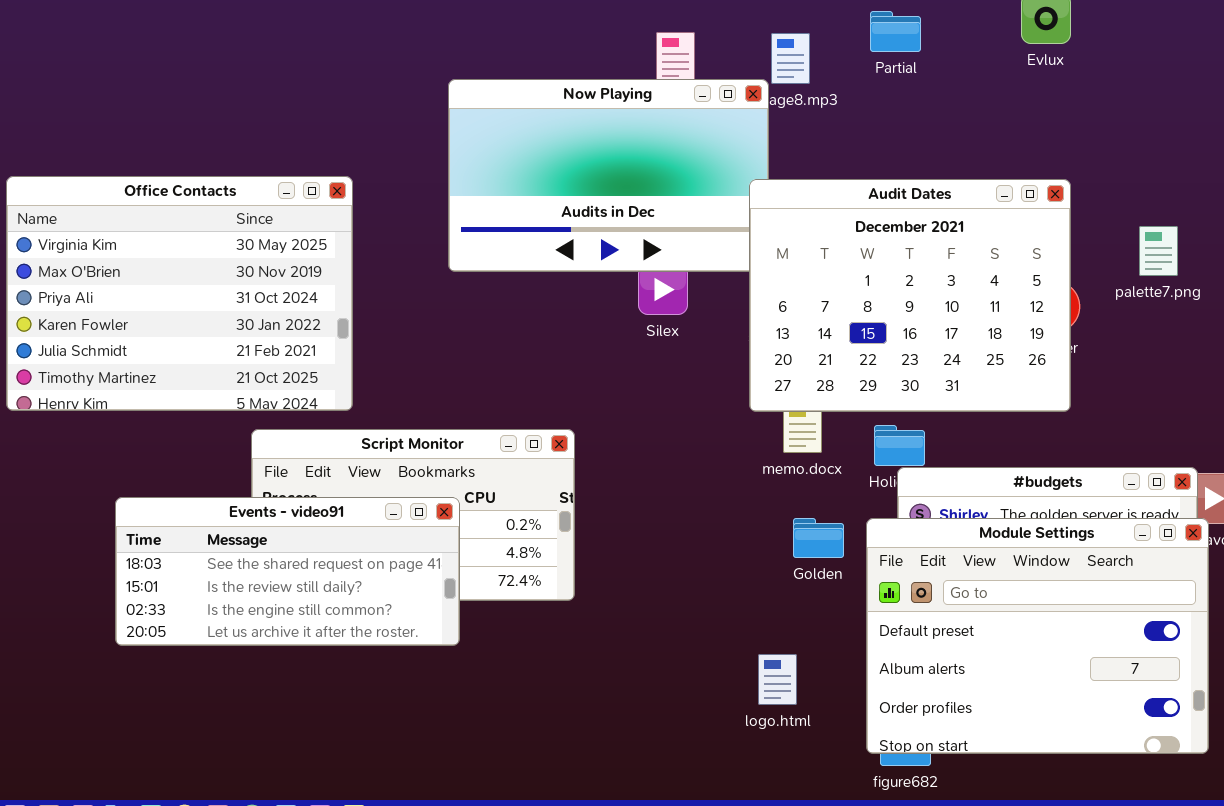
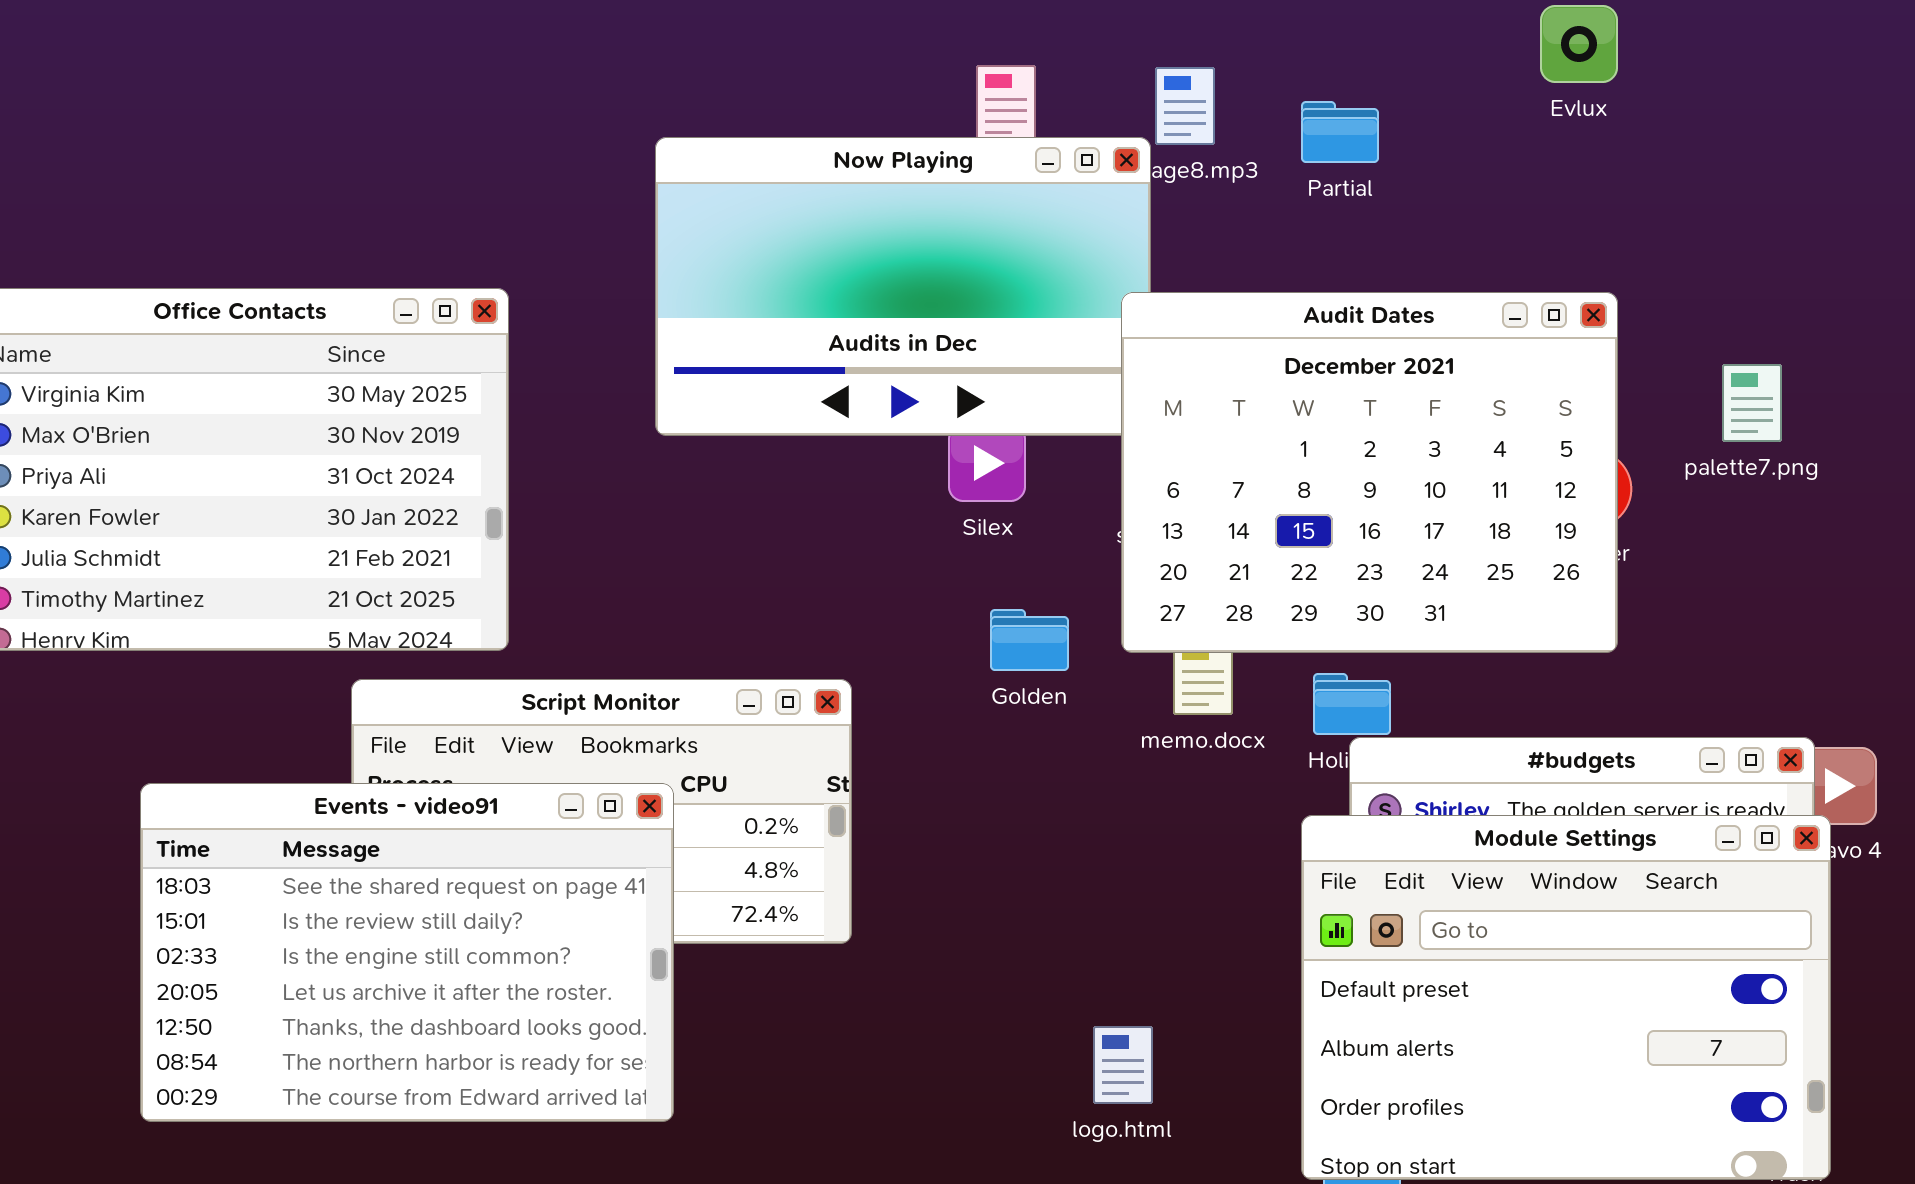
Partial: [870,11,921,52] -> [1301,101,1379,163], moved
Events - video91: [115,497,460,646] -> [140,783,674,1122], resized
Golden: [793,518,844,558] -> [990,609,1069,671], moved
logo.html: [758,654,797,705] -> [1093,1026,1153,1104], moved

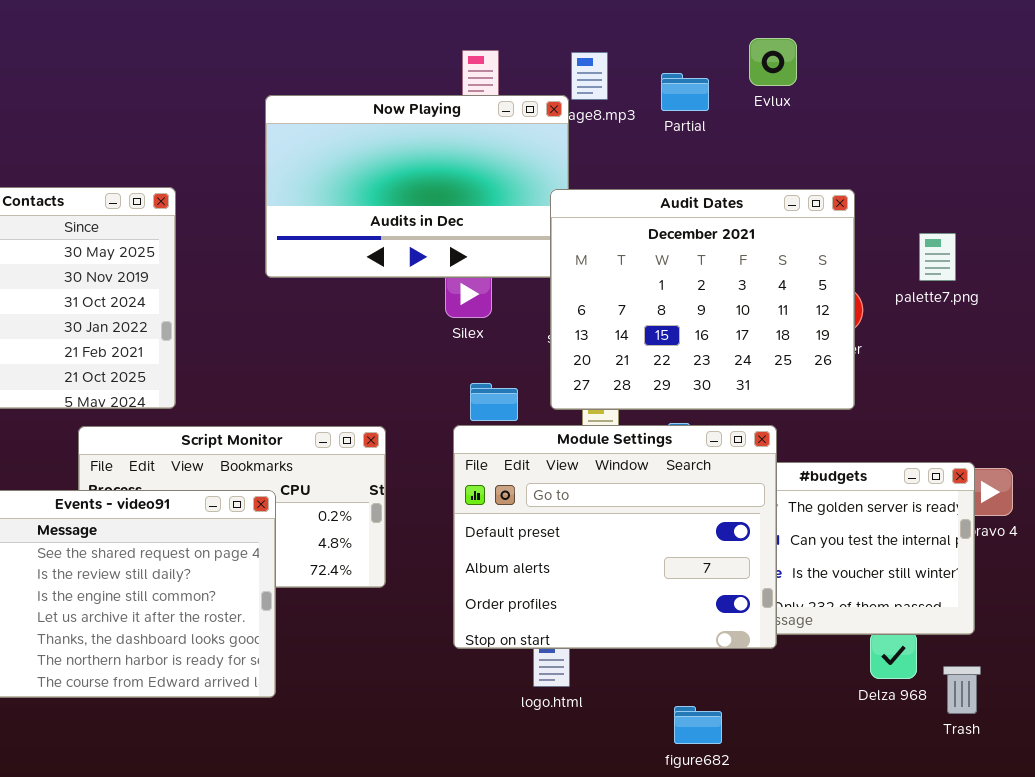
Evlux: [1540,5,1618,83] -> [749,38,797,86], moved
Module Settings: [1301,815,1831,1180] -> [453,425,777,649], moved

